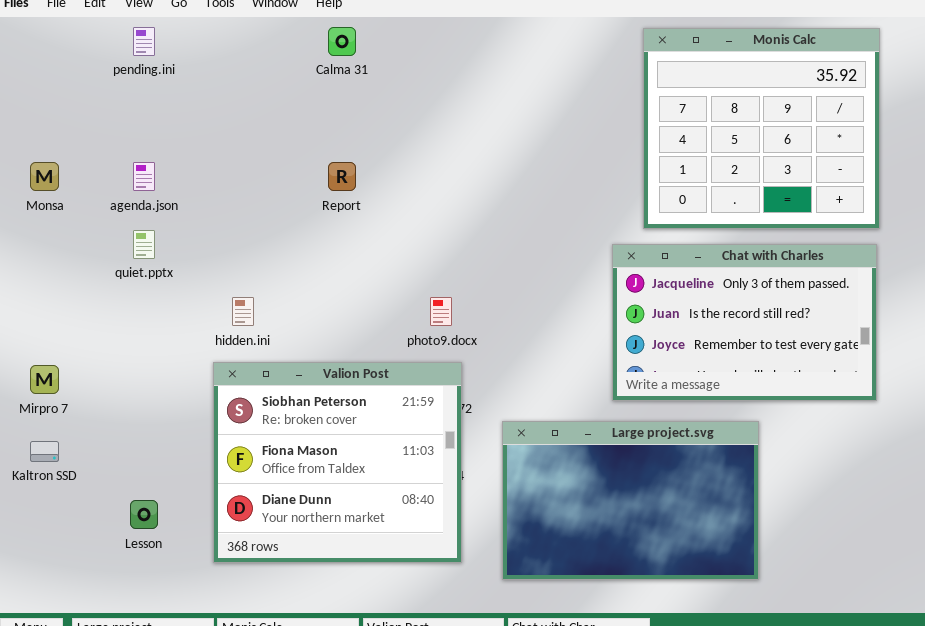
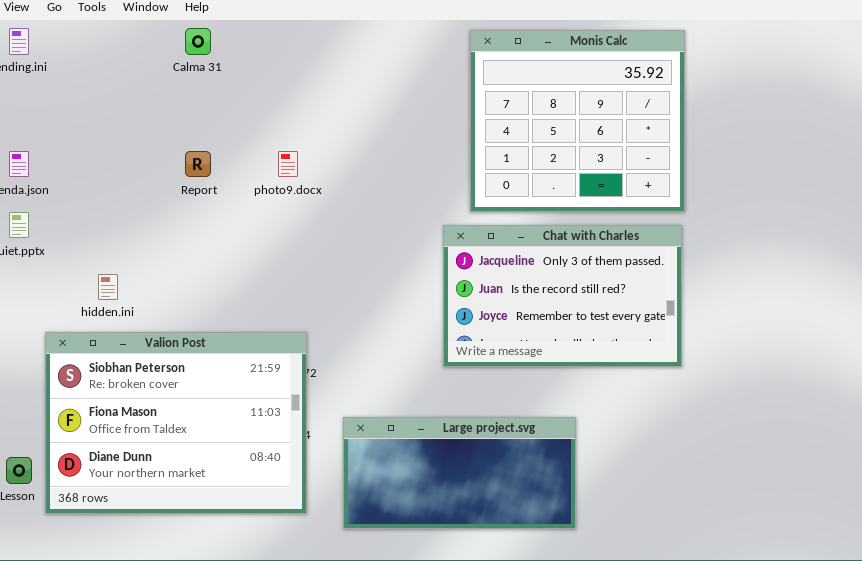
photo9.docx: [430,297,452,326] -> [278,151,298,177], moved
Valion Post: [213,362,462,563] -> [45,332,307,514], resized
Large project.svg: [502,421,759,580] -> [343,417,576,529], resized

